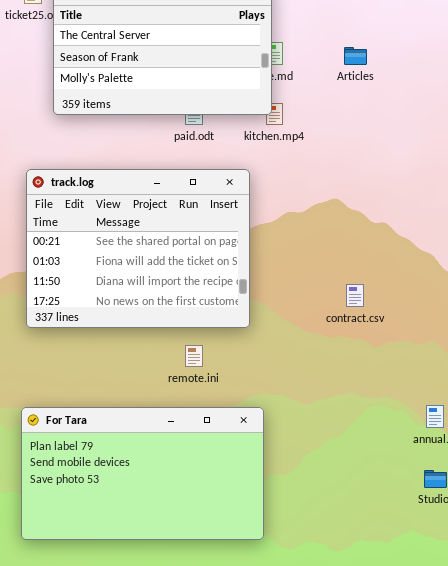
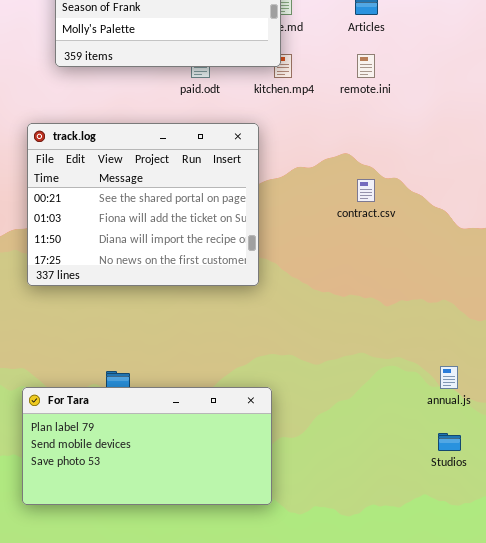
contract.csv: [346,284,364,307] -> [357,179,375,202], moved
remote.ini: [185,345,203,367] -> [357,54,375,78], moved
For Tara: [21,407,264,540] -> [22,387,272,505], resized

